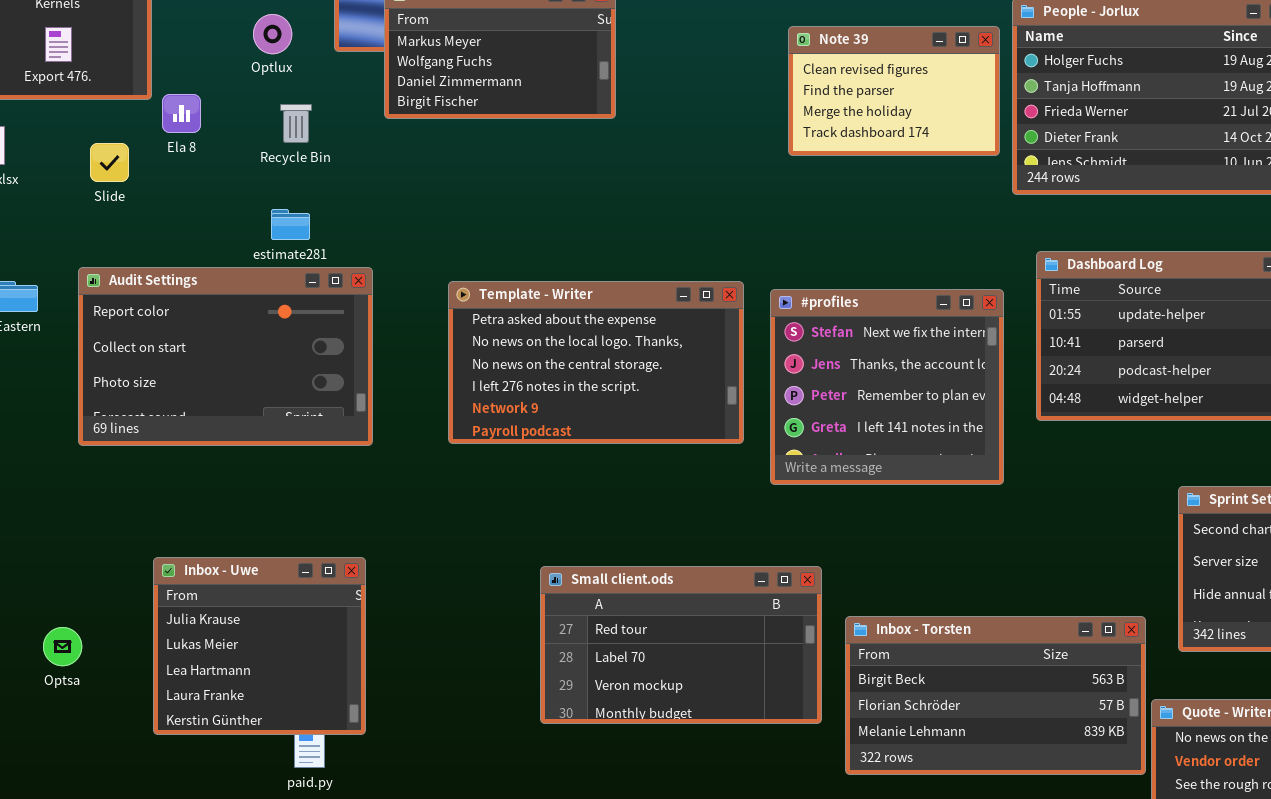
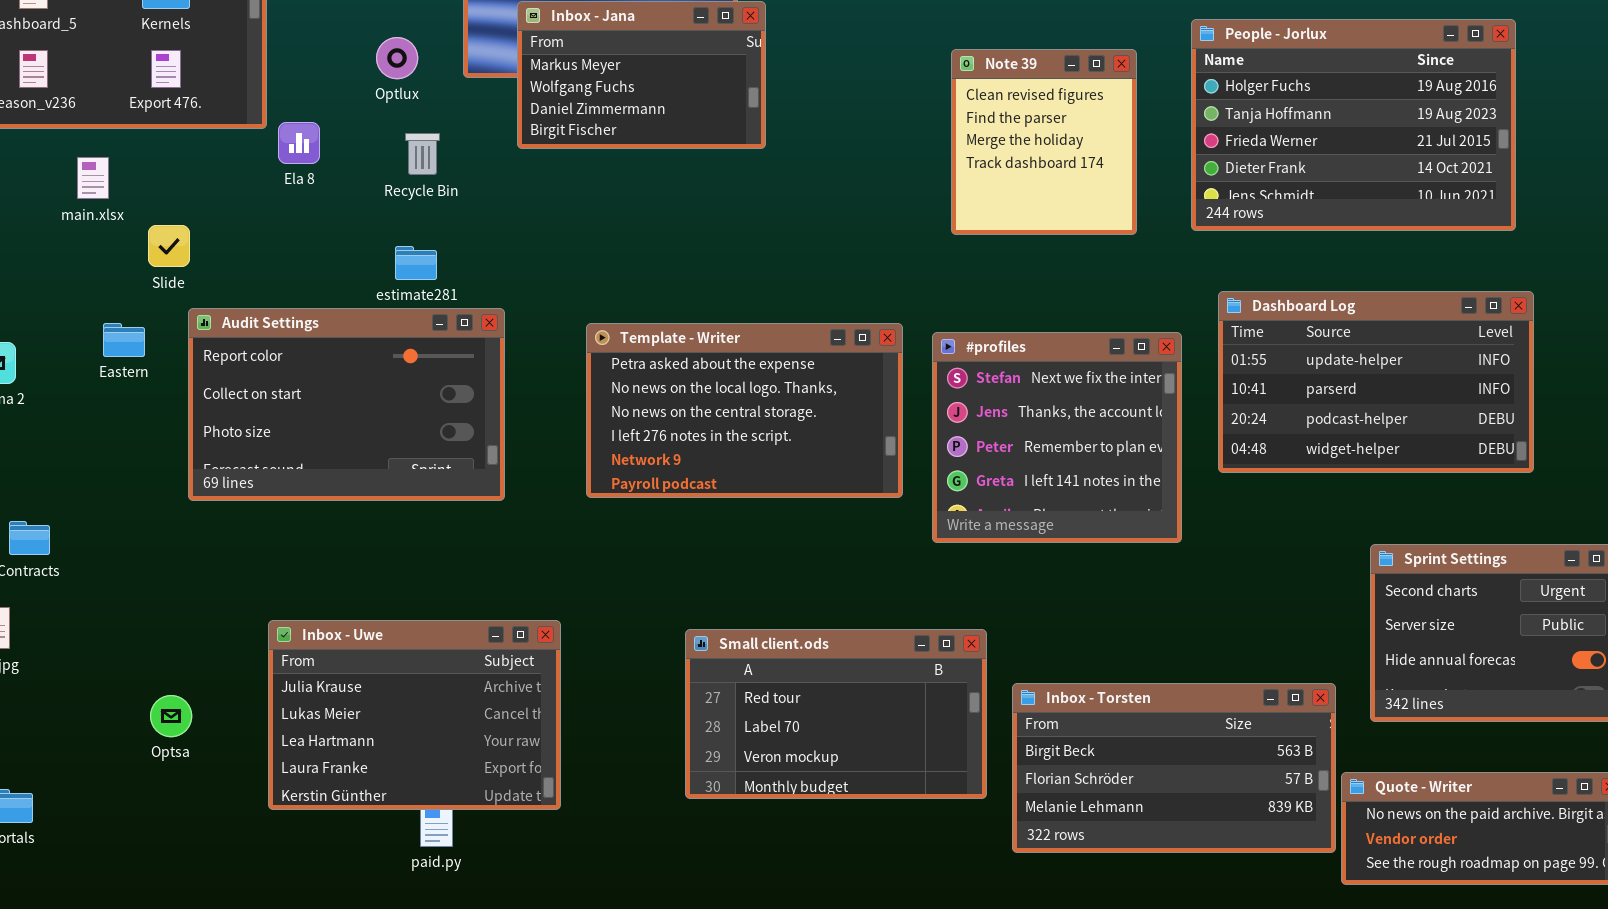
Note 39: [788,26,1000,156] -> [951,49,1137,235], resized
Slide: [90,143,129,182] -> [148,225,190,267], moved
Inbox - Uwe: [153,557,366,735] -> [268,620,561,810], resized

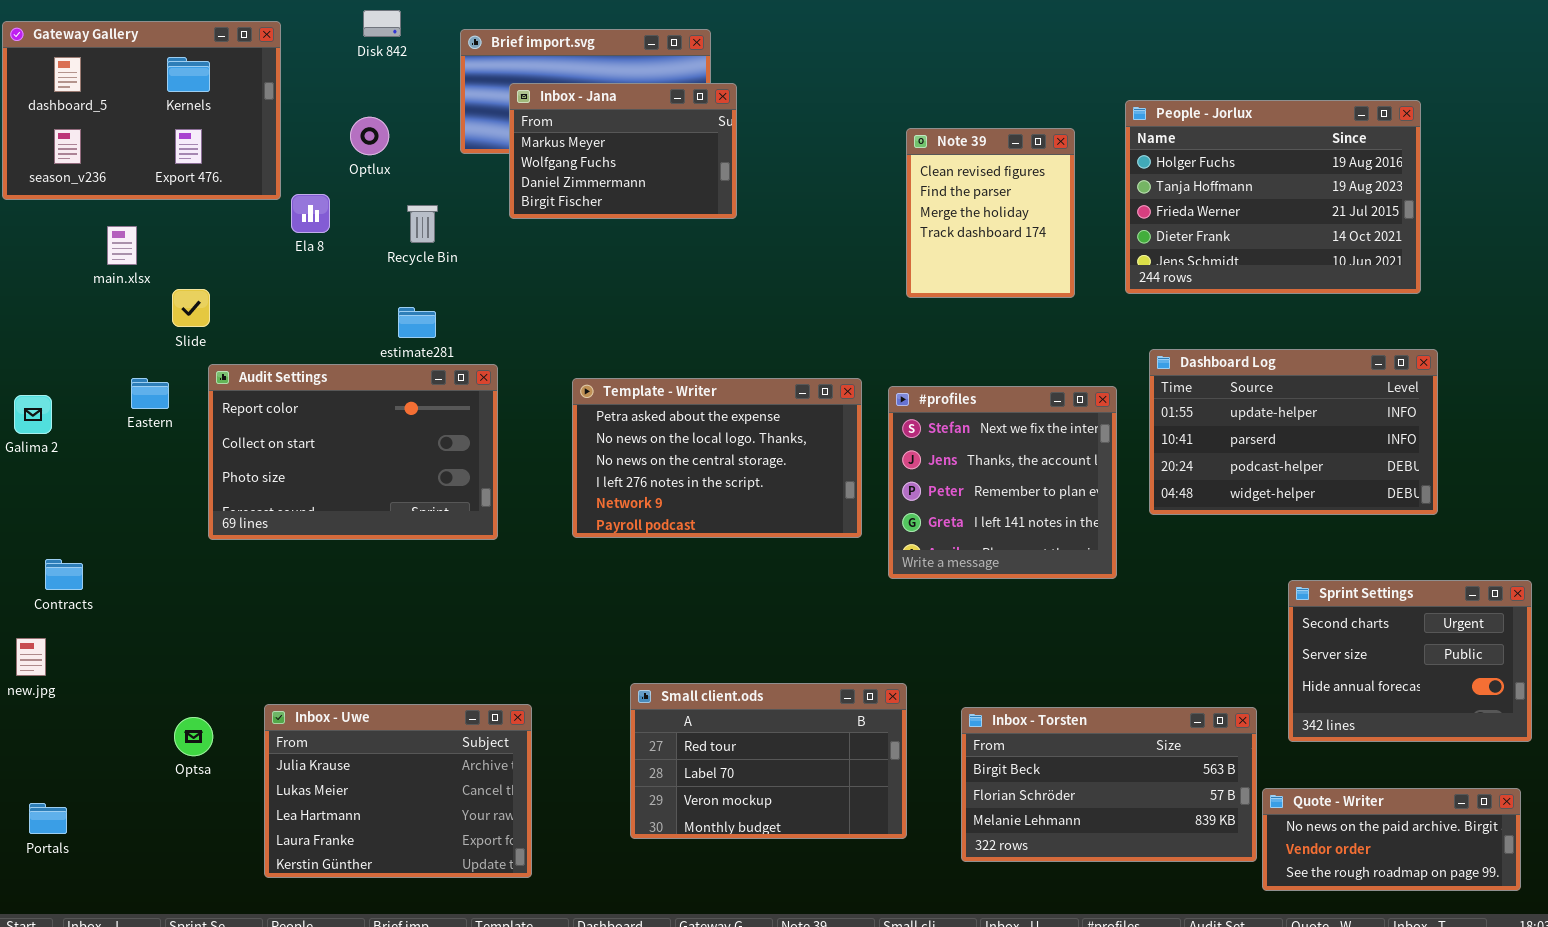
Optlux: [376,37,418,79] -> [350,117,389,155], moved
Inbox - Uwe: [268,620,561,810] -> [264,704,532,878], moved
Small client.ods: [685,629,987,799] -> [630,683,907,839], moved

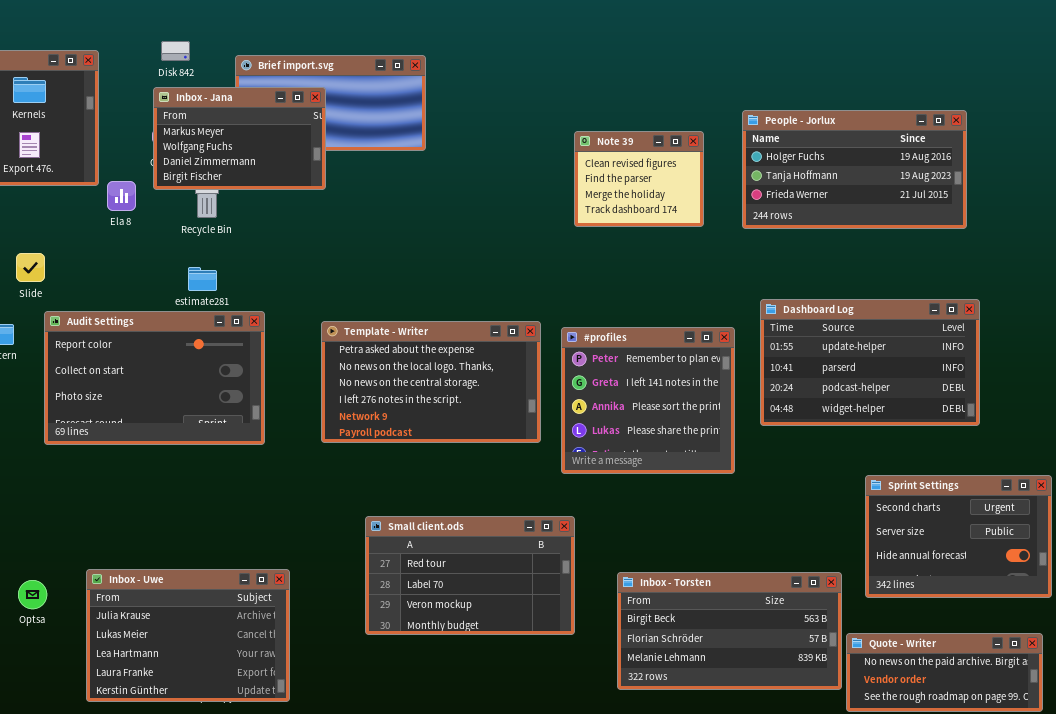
Inbox - Jana: [509,83,737,219] -> [153,87,326,190], moved
People - Jorlux: [1125,100,1421,294] -> [742,110,967,229], resized
Note 39: [906,128,1075,298] -> [574,131,704,227], resized
#profiles: [888,386,1117,579] -> [561,327,735,474], scrolled down 2 rows
Small client.ods: [630,683,907,839] -> [365,516,575,635], moved

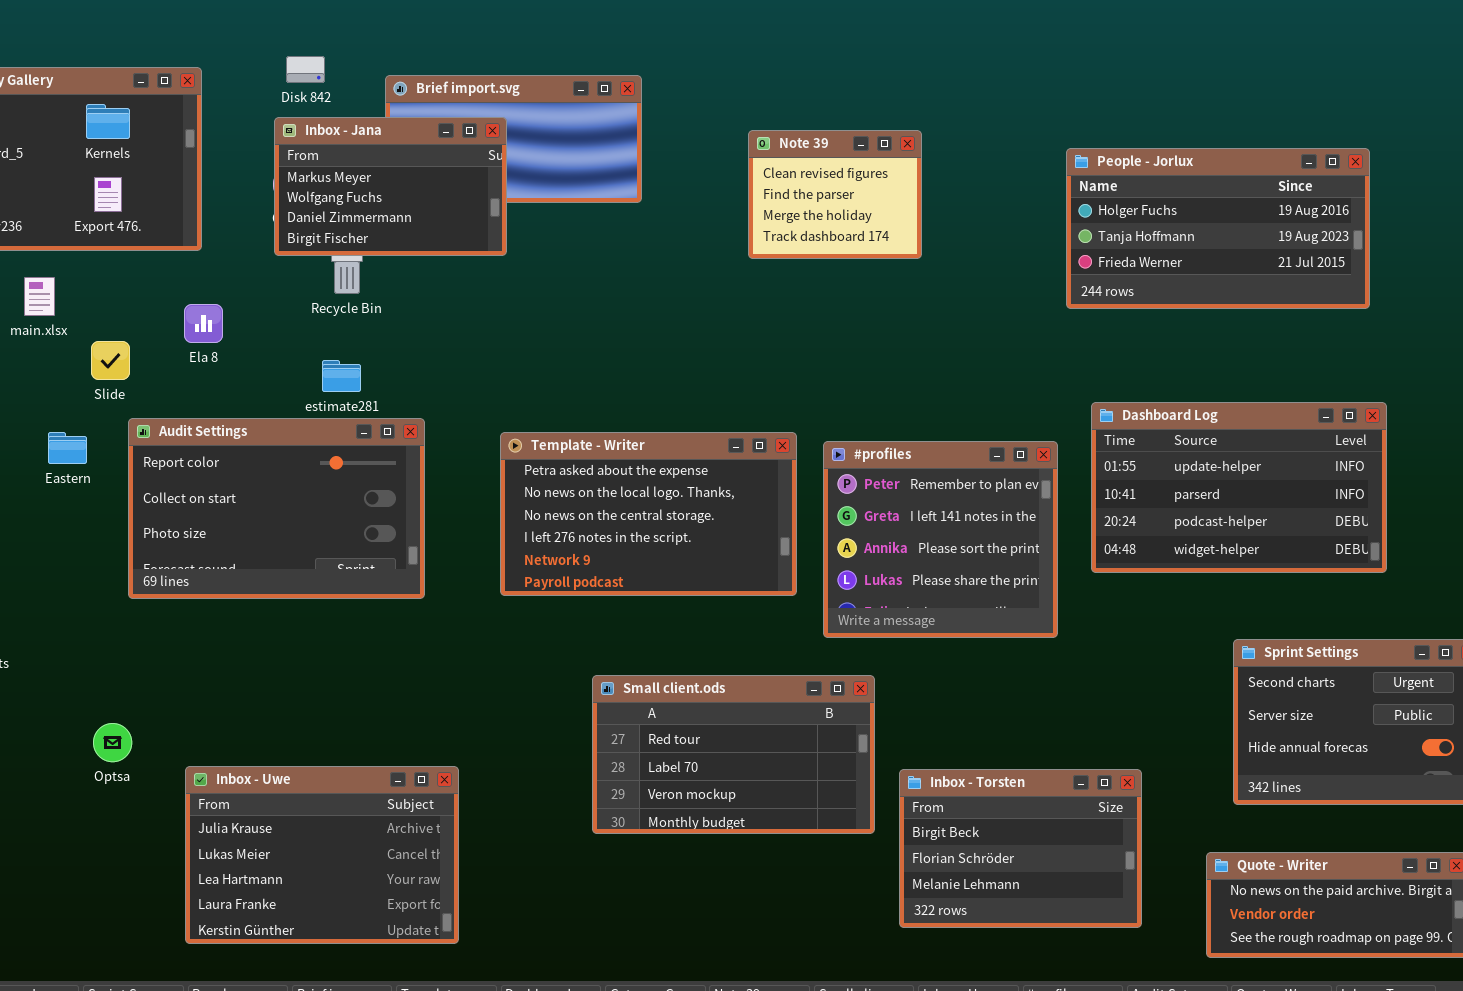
Note 39: [574,131,704,227] -> [748,130,922,259], moved
Ela 8: [107,181,136,211] -> [184,304,223,343], moved
Small client.ods: [365,516,575,635] -> [592,675,875,834], moved
Inbox - Torsten: [617,572,842,690] -> [899,769,1142,928], resized
Optsa: [18,580,47,609] -> [93,723,132,762], moved

